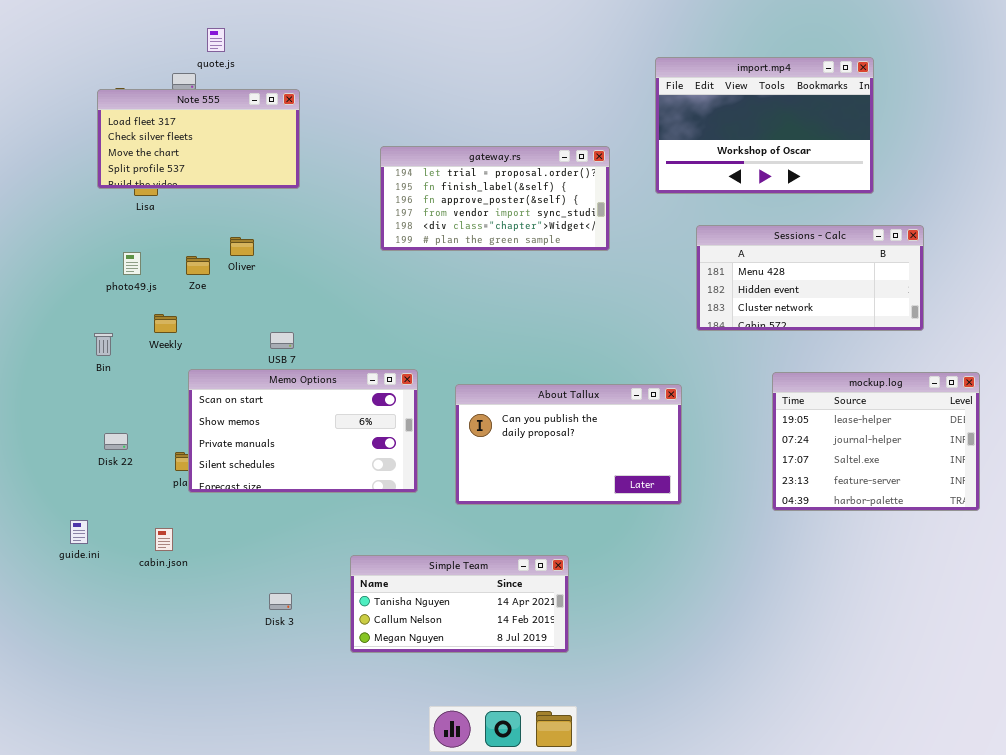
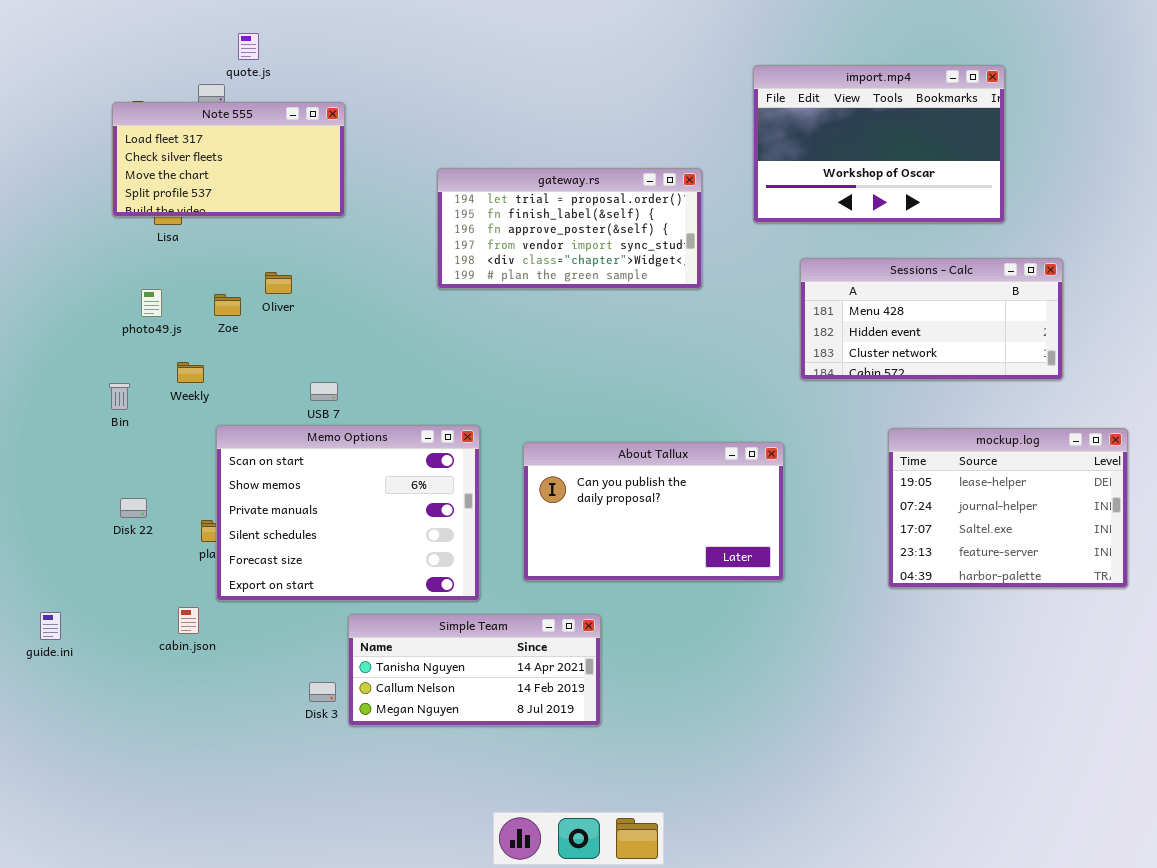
Memo Options: [188,369,418,493] -> [216,425,480,601], resized
guide.ini: [70,520,88,544] -> [40,612,61,640], moved
Simple Team: [350,555,569,653] -> [348,614,601,726], moved

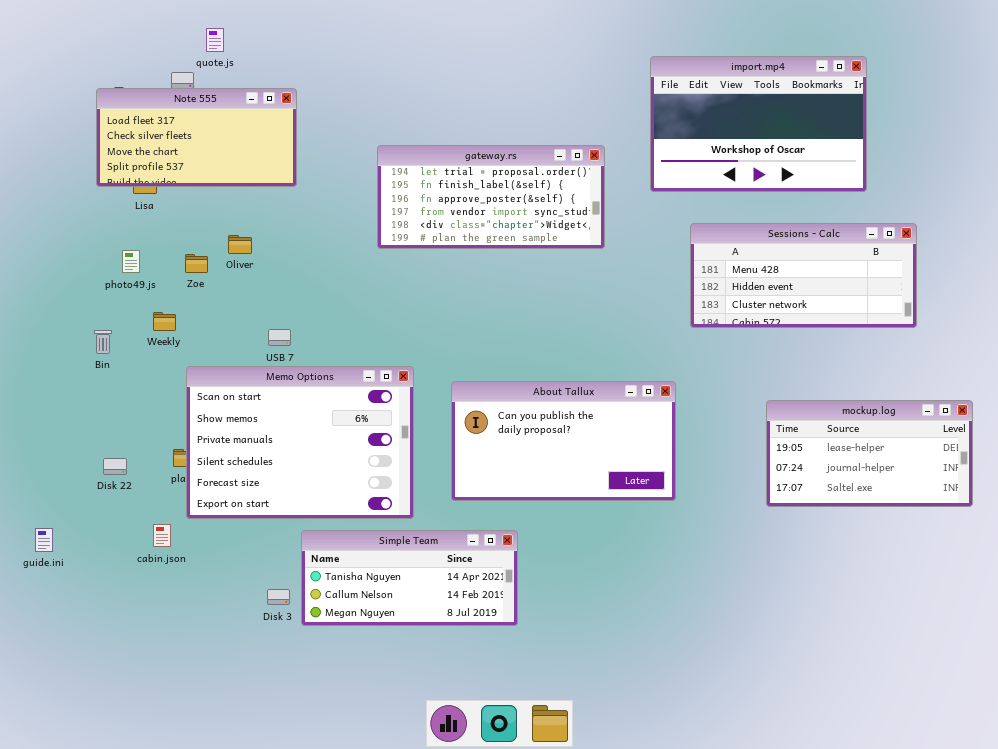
mockup.log: [888,428,1128,588] -> [766,400,973,507], resized
Disk 22: [120,498,147,518] -> [103,458,127,475], moved

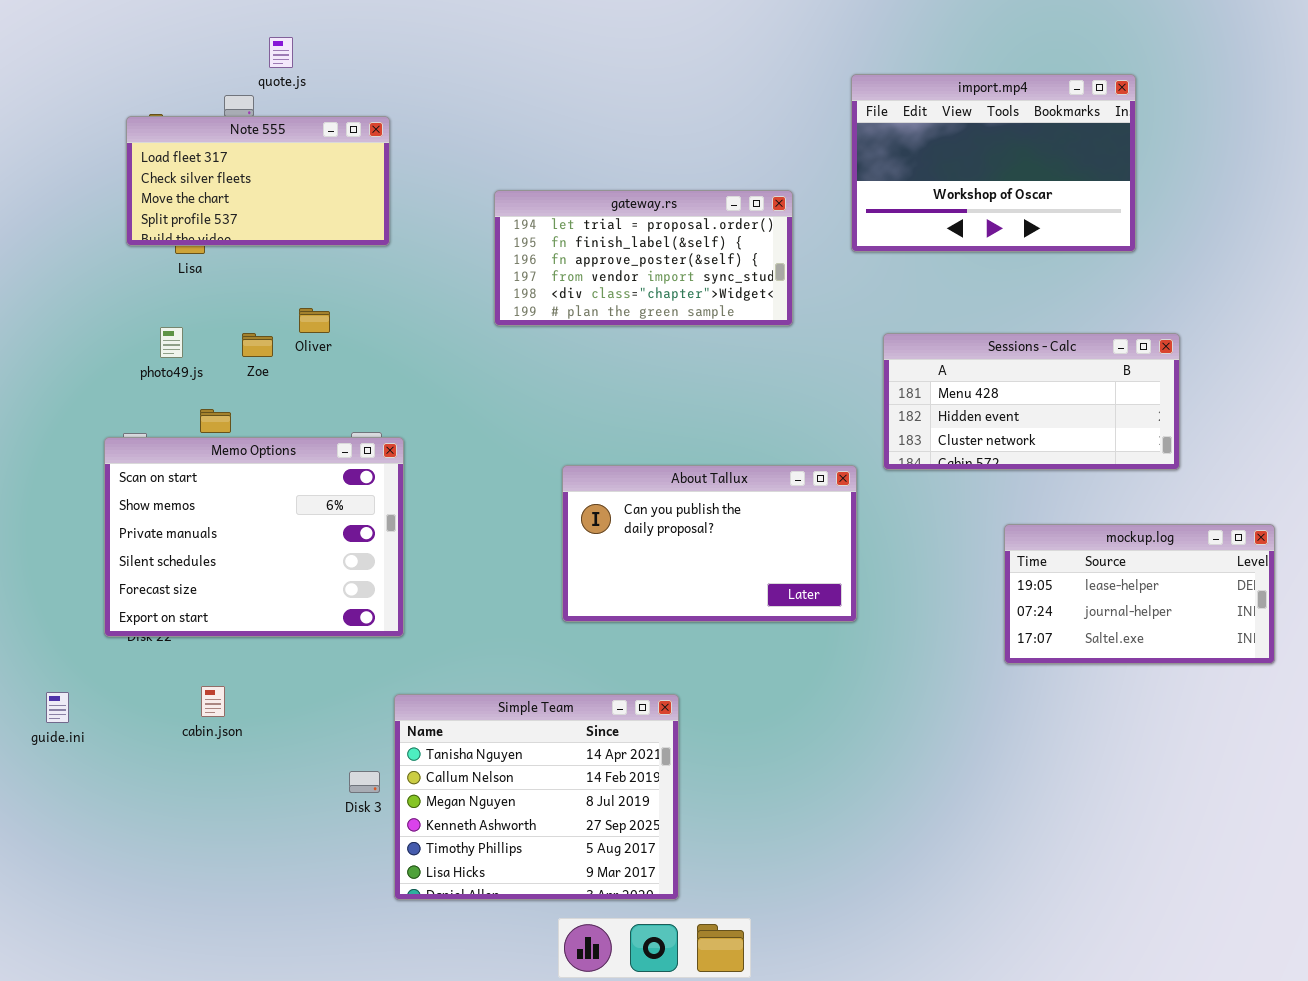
Sessions - Calc: [690,223,917,328] -> [883,333,1180,470], moved
Memo Options: [186,366,414,519] -> [104,437,404,637], moved
About Tallux: [451,381,676,501] -> [562,465,857,622], moved
Simple Team: [301,530,518,626] -> [394,694,679,900], resized

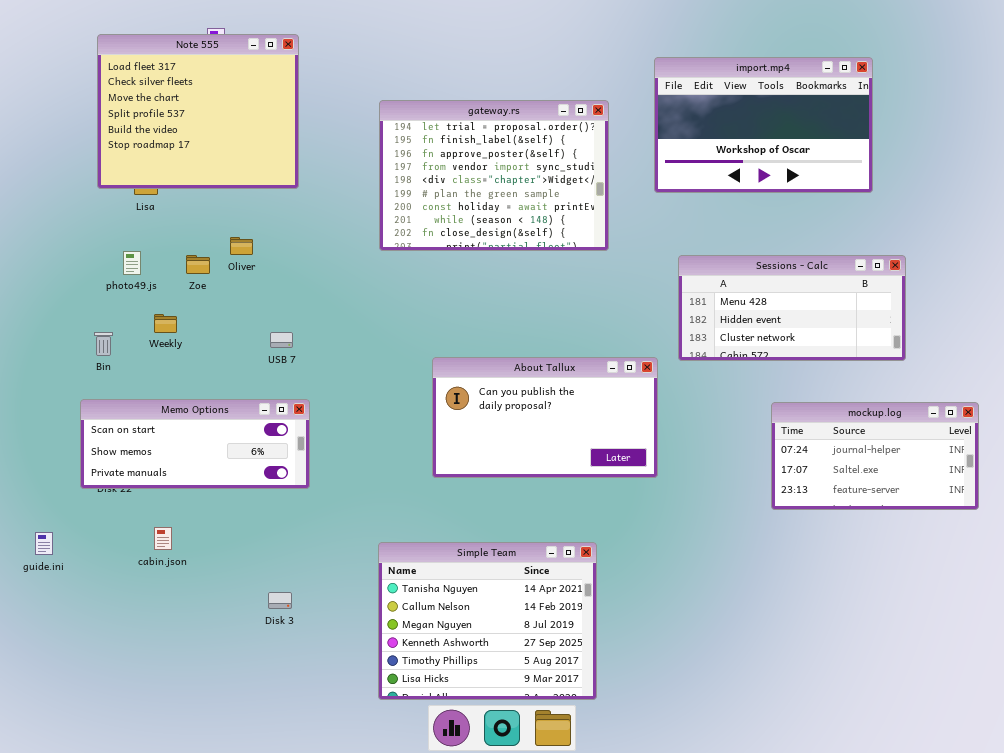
Note 555: [126,116,390,246] -> [97,34,299,189], resized
gateway.rs: [494,190,793,326] -> [379,100,609,251], resized
Memo Options: [104,437,404,637] -> [80,399,310,489], resized
mockup.log: [1004,524,1275,664] -> [771,402,979,510], scrolled down 1 row
Simple Team: [394,694,679,900] -> [378,542,597,700], moved

